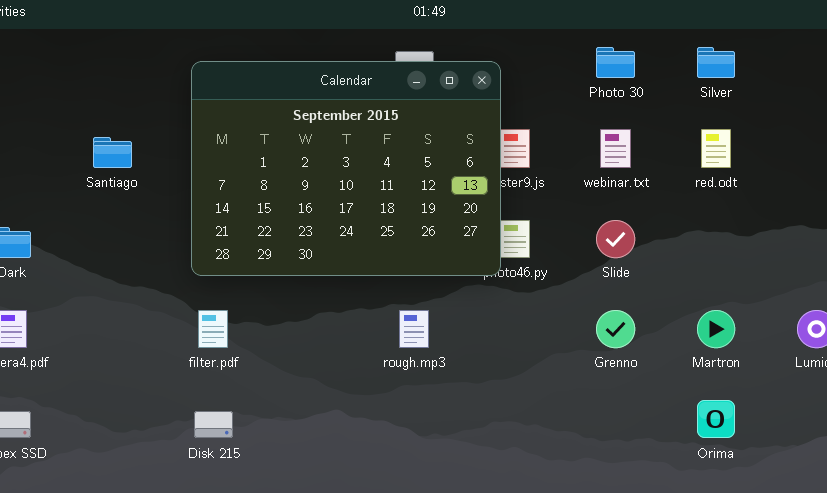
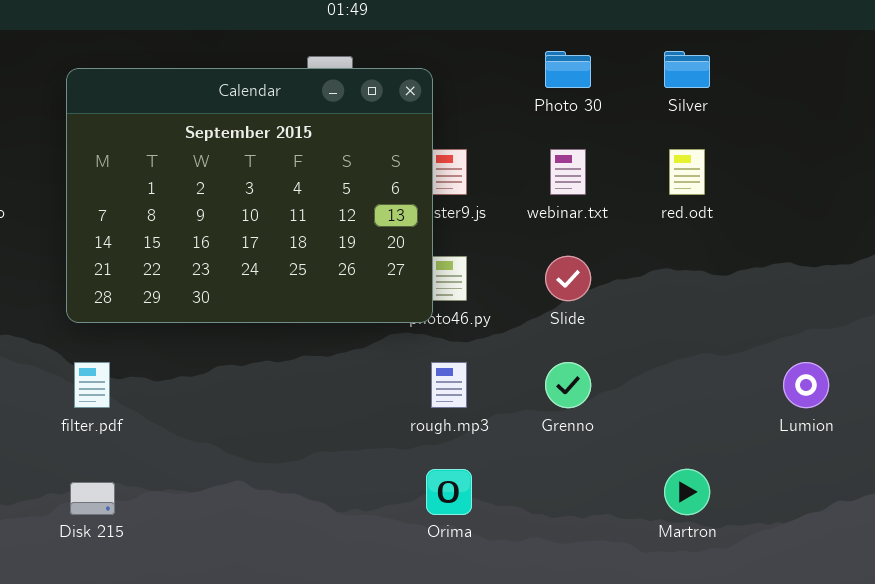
rough.mp3: [399,310,429,348] -> [431,362,467,408], moved
Martron: [697,310,735,348] -> [664,469,710,515], moved
Orima: [697,400,735,438] -> [426,469,472,515], moved

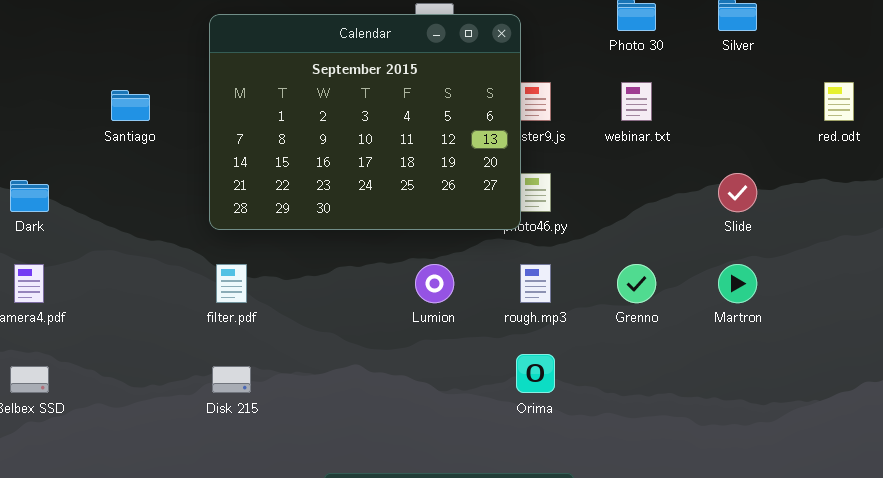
red.odt: [669,149,705,195] -> [824,82,854,121], moved
Slide: [545,256,591,301] -> [718,173,757,212], moved
Lumion: [783,362,829,408] -> [415,264,454,303], moved
Martron: [664,469,710,515] -> [718,264,757,303], moved

